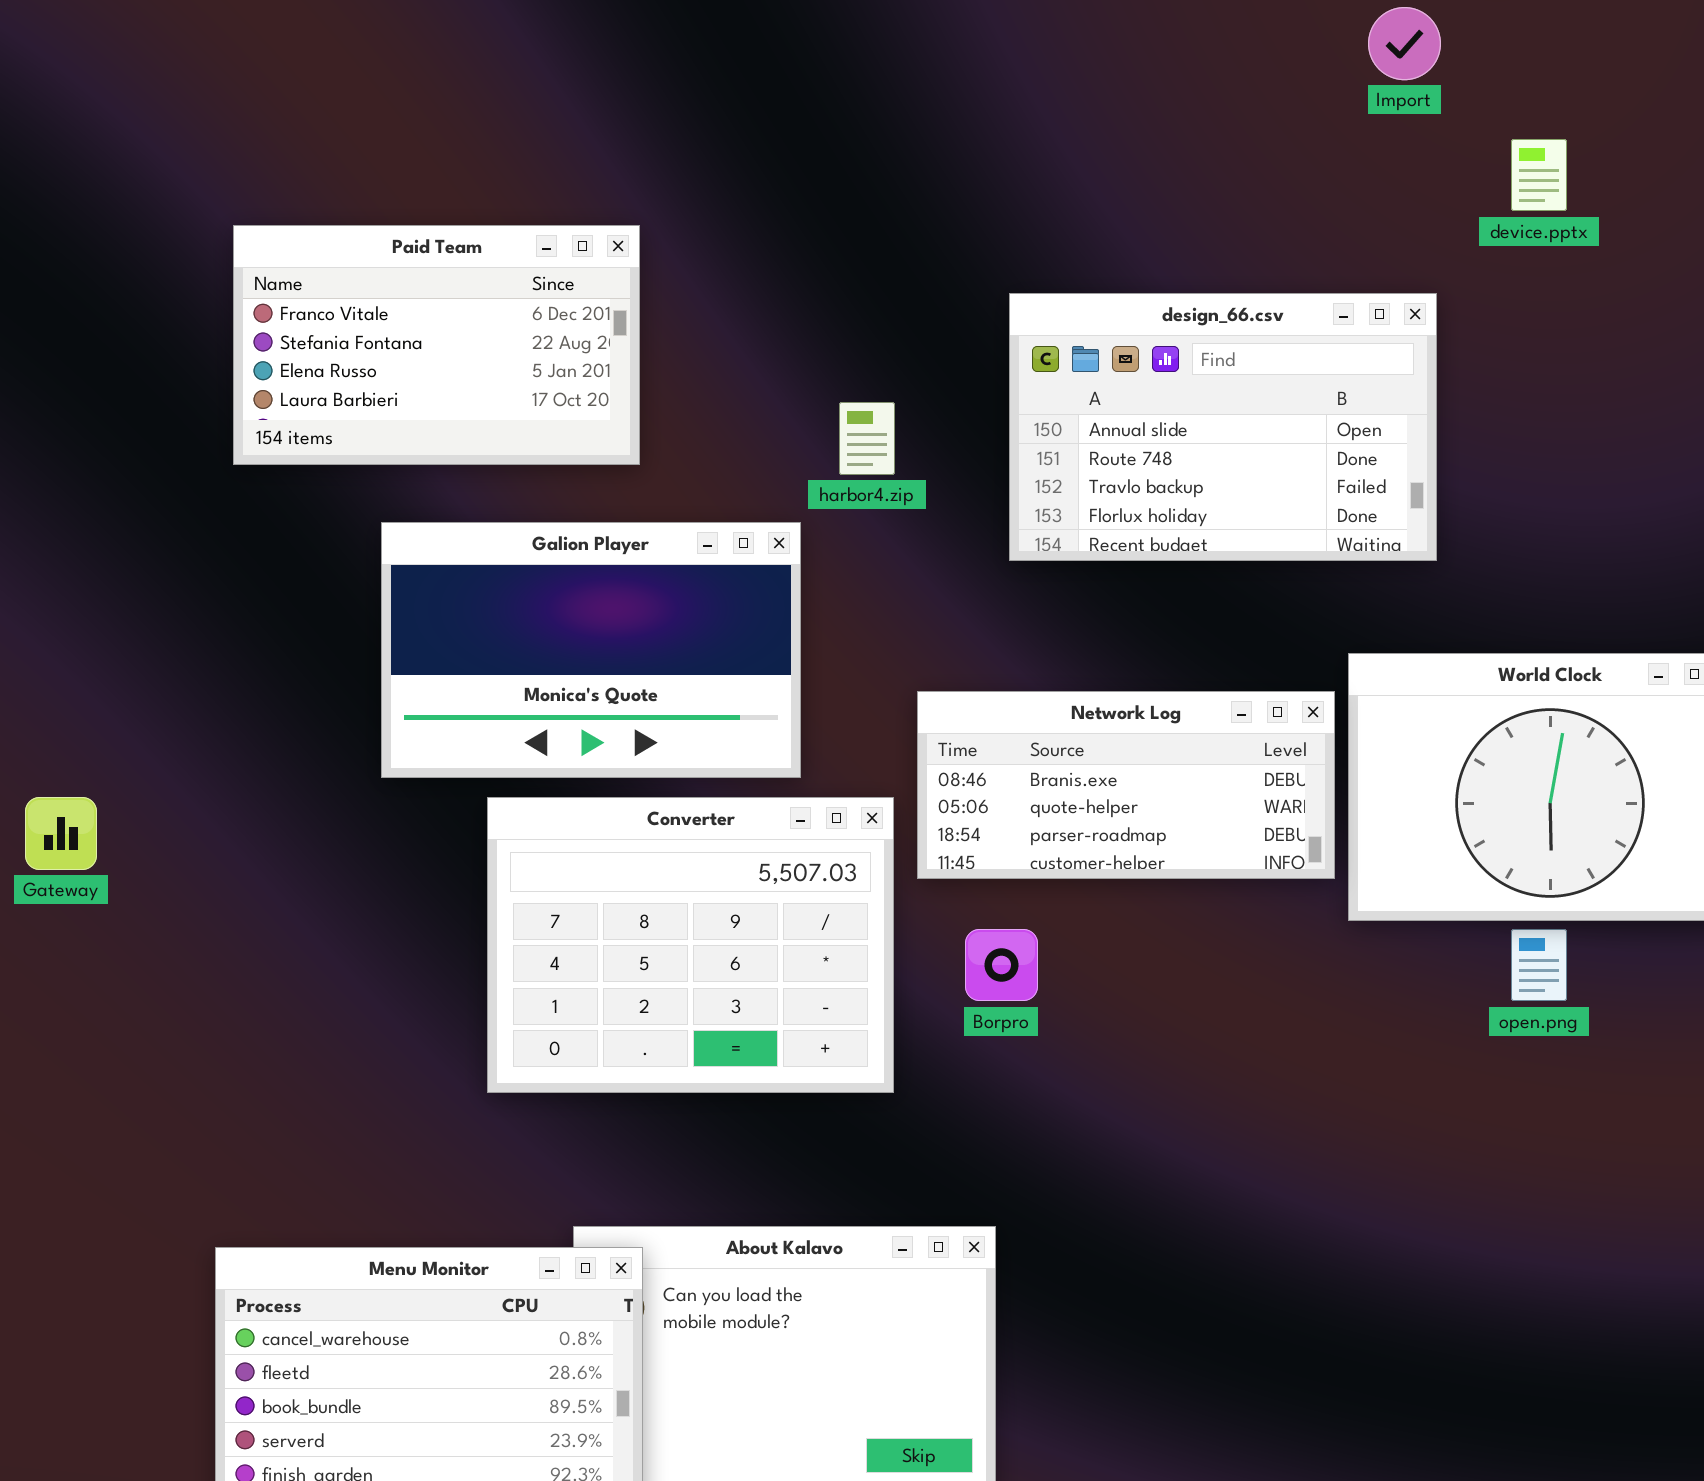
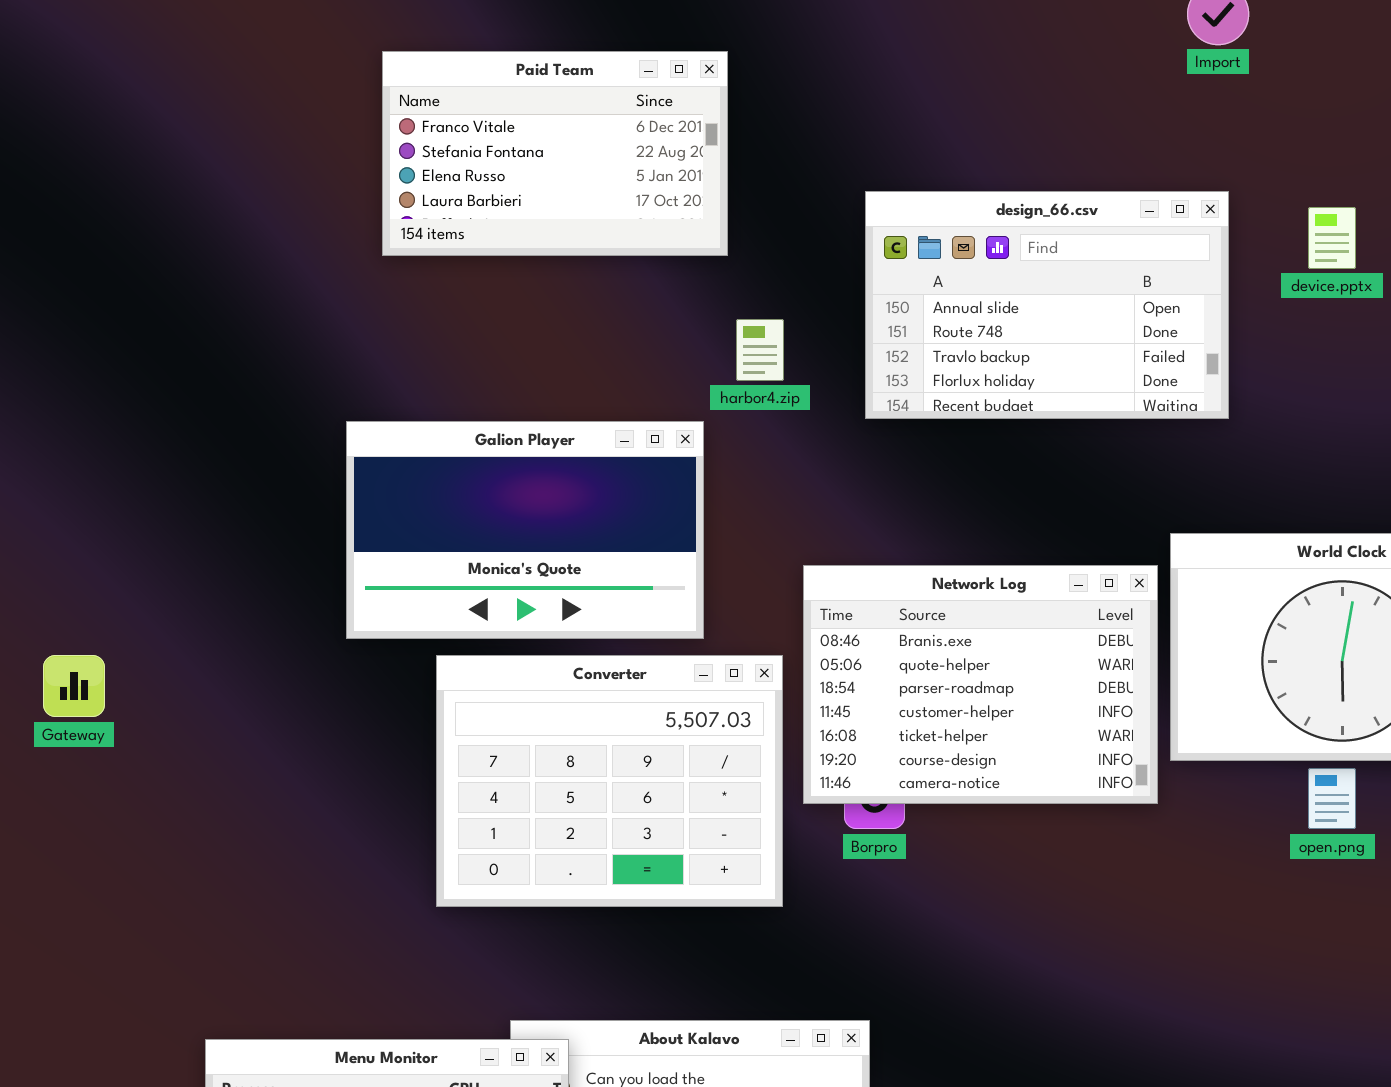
device.pptx: [1511,139,1567,211] -> [1308,207,1356,269], moved
Paid Team: [233,225,640,465] -> [382,51,728,256], moved
design_66.csv: [1009,293,1437,561] -> [865,191,1229,419], moved
Network Log: [917,691,1335,879] -> [803,565,1158,804], resized

